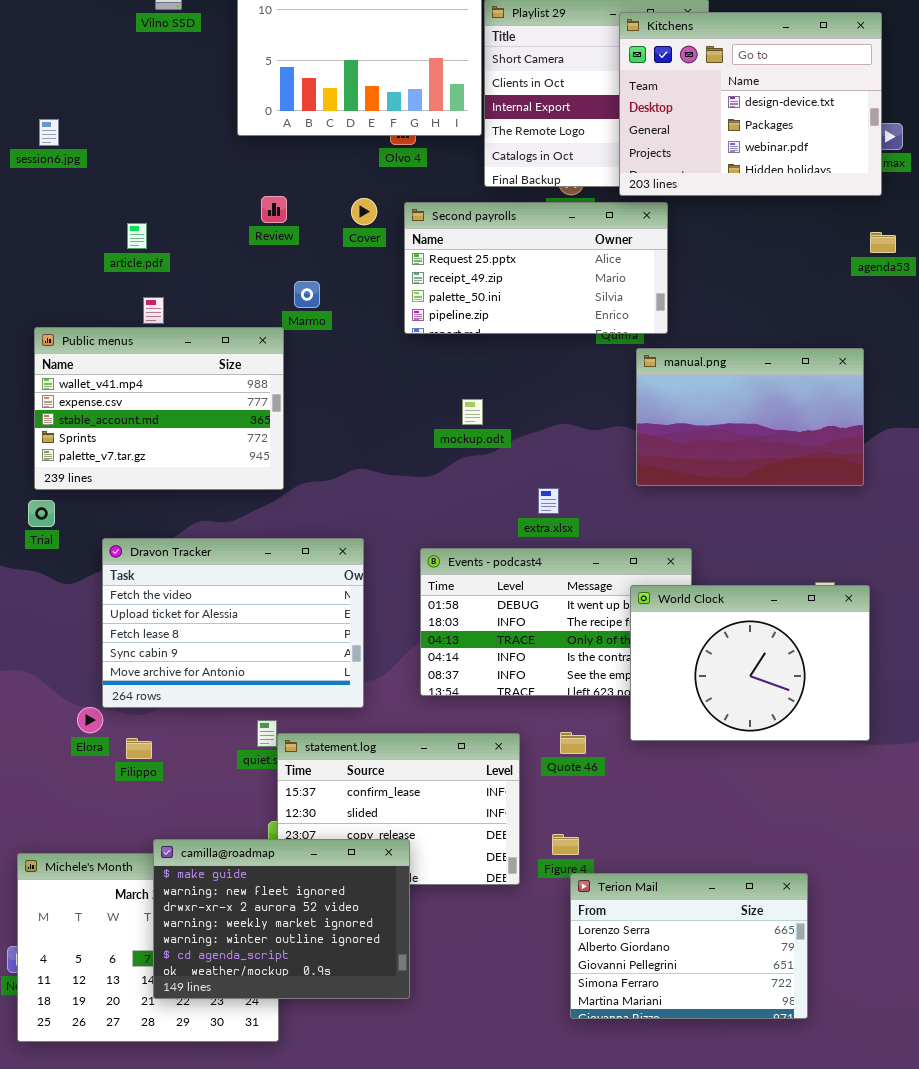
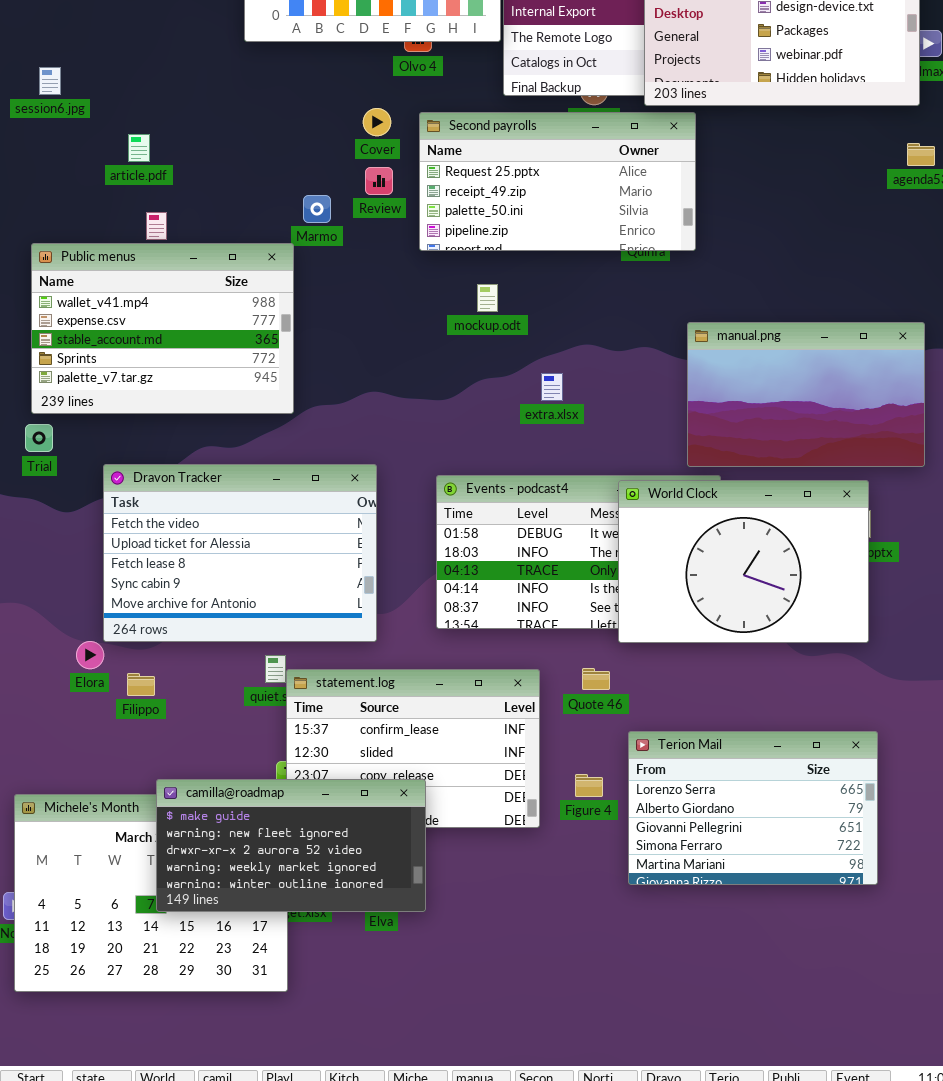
session6.jpg: [39,119,59,146] -> [39,67,61,95], moved
Review: [261,196,287,223] -> [365,167,393,195], moved
manual.png: [636,348,864,486] -> [687,322,925,467], moved
mockup.odt: [462,399,483,425] -> [477,284,498,312], moved
extra.xlsx: [538,488,559,514] -> [541,373,563,401], moved
World Clock: [630,585,870,741] -> [618,480,869,643], moved
camilla@roadmap: [153,839,410,999] -> [156,779,426,912], resized
Terion Mail: [570,873,808,1019] -> [628,731,878,885], moved

